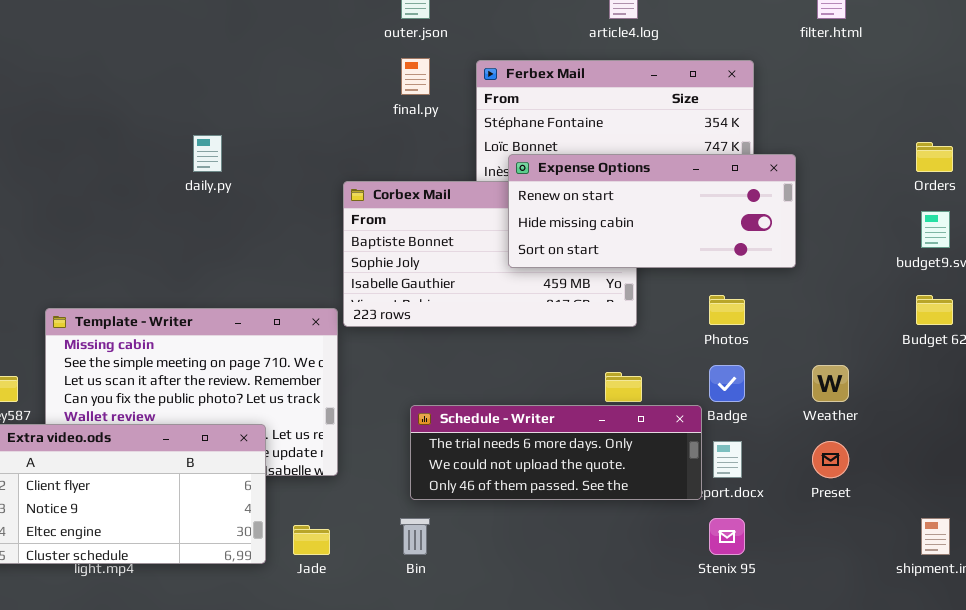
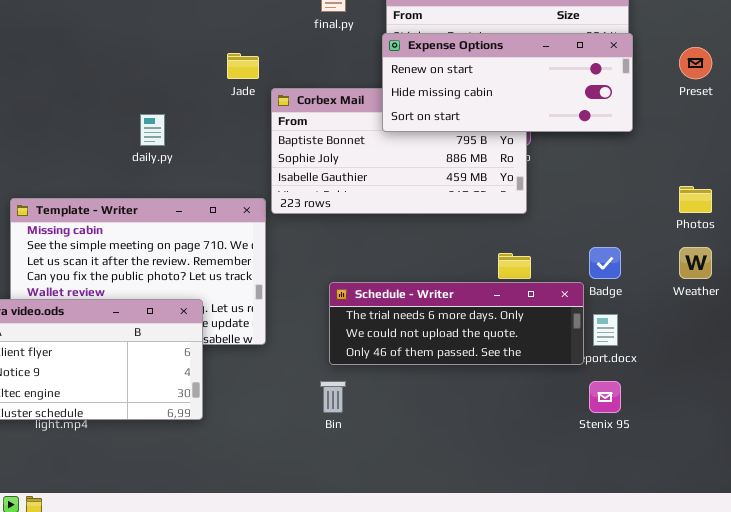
daily.py: [193,135,222,172] -> [140,114,165,146], moved
Expense Options: [508,154,796,268] -> [382,33,633,132], moved
Photos: [709,295,745,325] -> [679,186,712,213], moved
Preset: [812,441,849,478] -> [679,47,712,79], moved
Jade: [293,525,330,555] -> [227,53,259,79], moved

